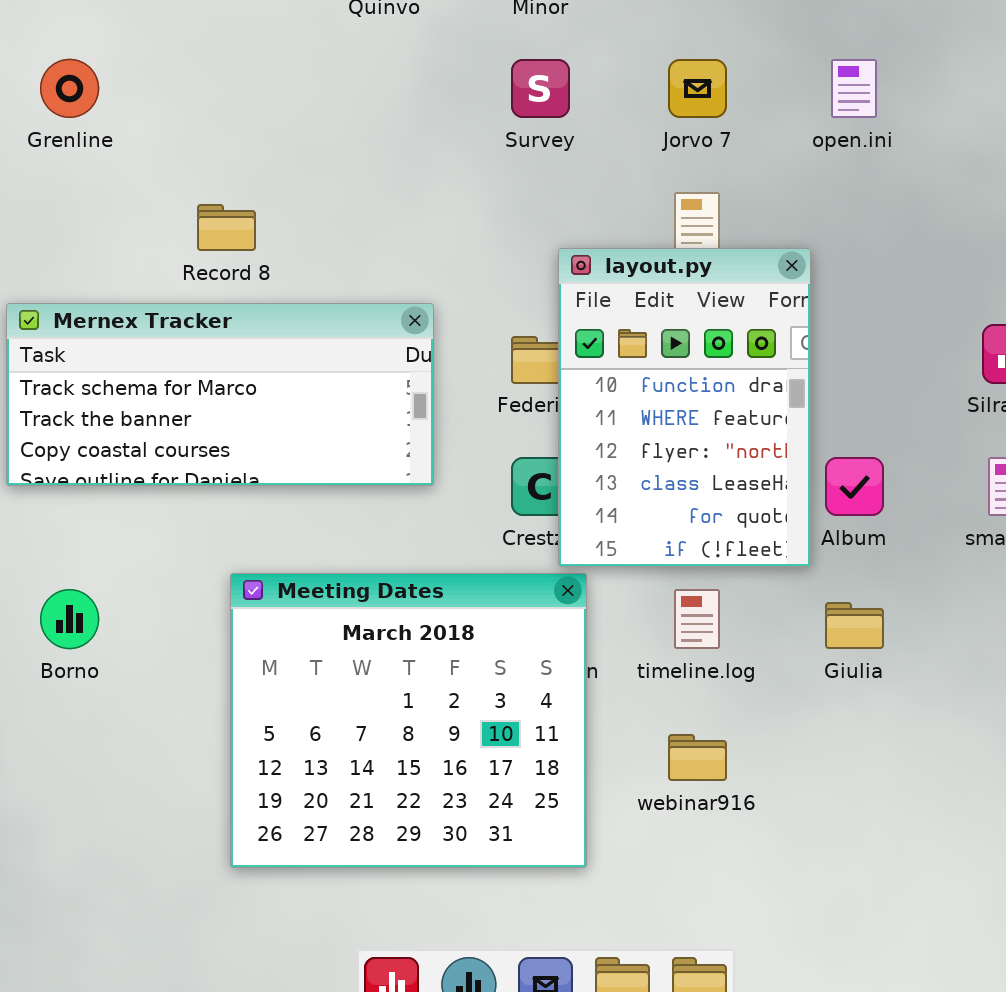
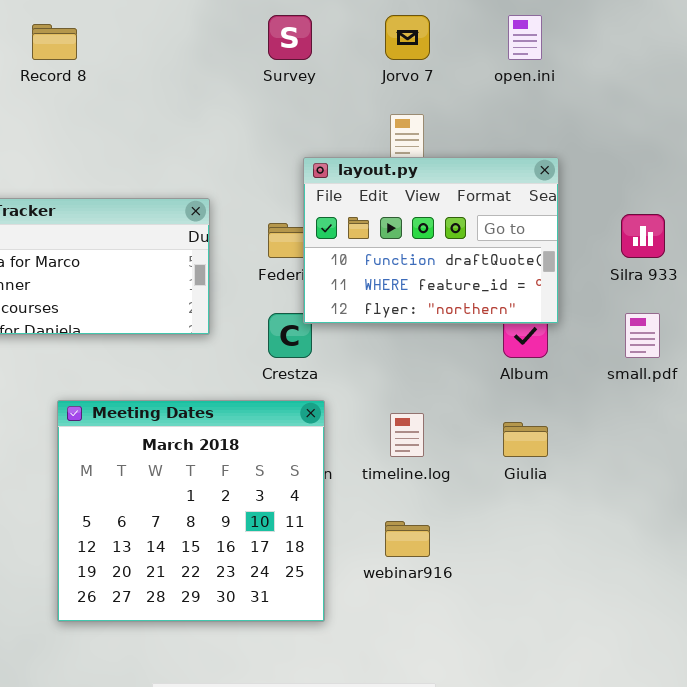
Record 8: [197,204,256,251] -> [32,24,77,60], moved
layout.py: [558,248,811,567] -> [303,157,559,324], resized

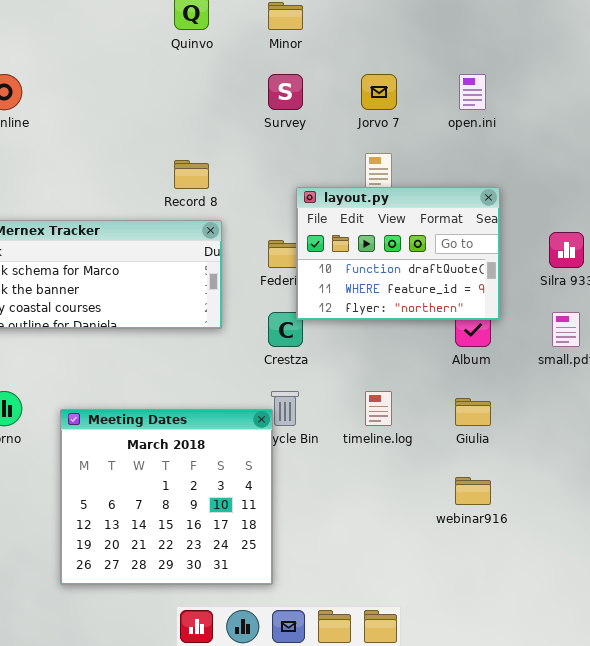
Record 8: [32,24,77,60] -> [174,160,209,189], moved
Meeting Dates: [57,400,325,622] -> [60,409,273,585], moved
webinar916: [385,521,430,557] -> [455,477,491,505], moved

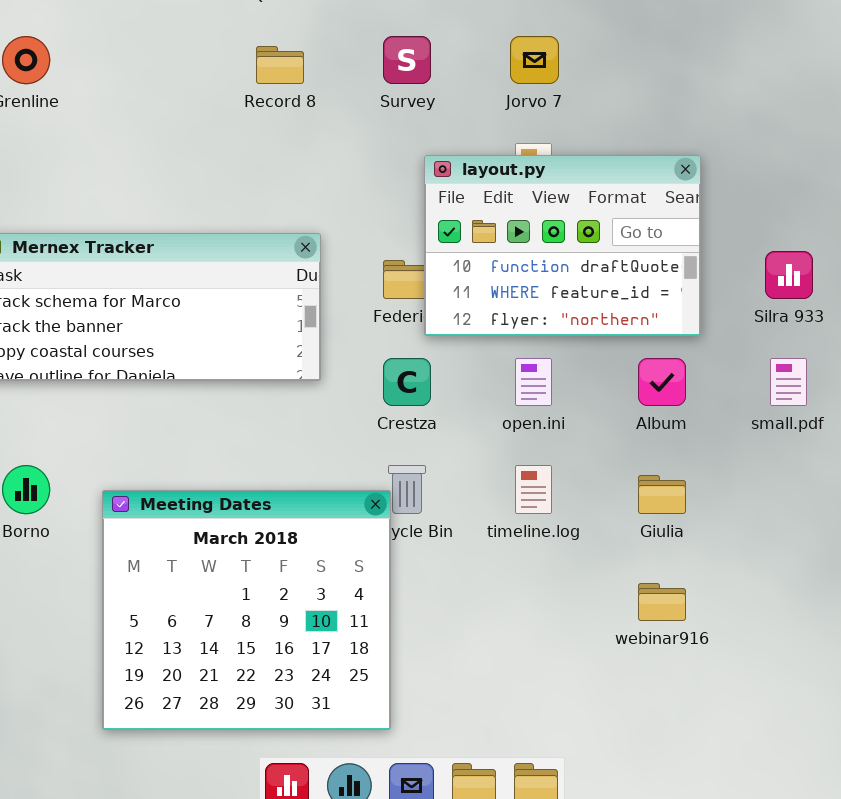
open.ini: [459,74,486,110] -> [515,358,552,406], moved
Record 8: [174,160,209,189] -> [256,46,304,84], moved
layout.py: [296,187,500,320] -> [424,155,701,336], moved

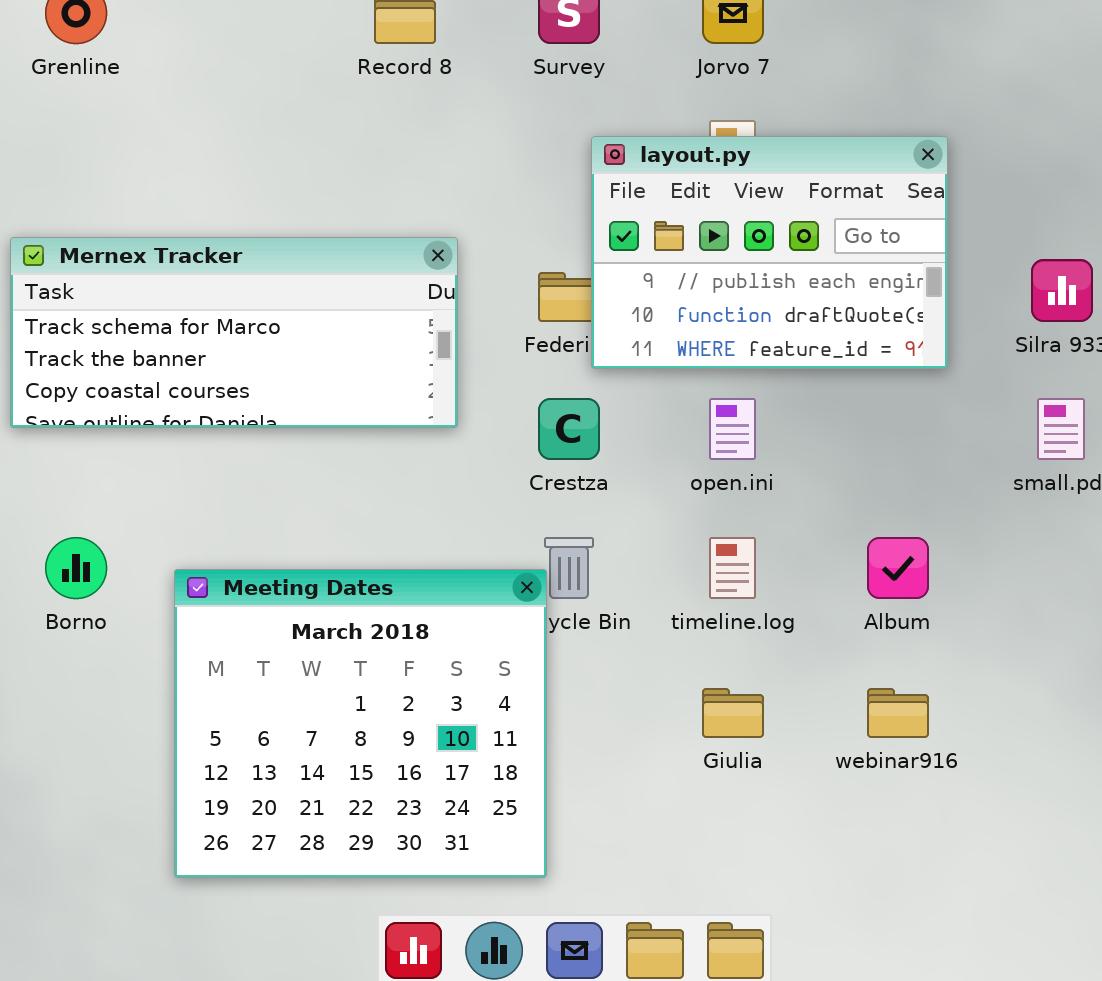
layout.py: [424,155,701,336] -> [591,136,948,369], scrolled up 1 row
Album: [638,358,686,406] -> [867,537,929,599], moved
Giulia: [638,475,686,514] -> [702,688,764,738], moved

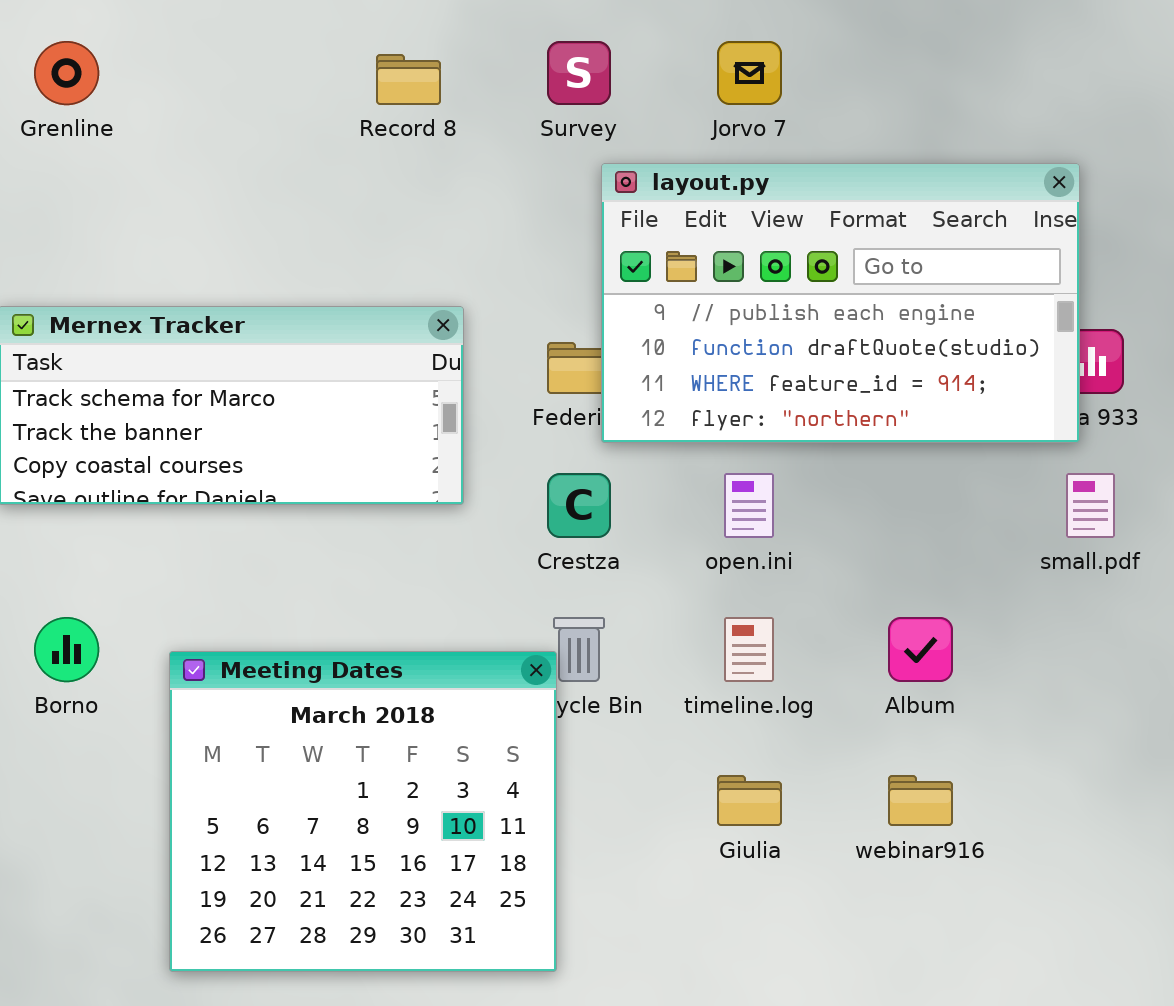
layout.py: [591,136,948,369] -> [601,163,1080,443], resized

